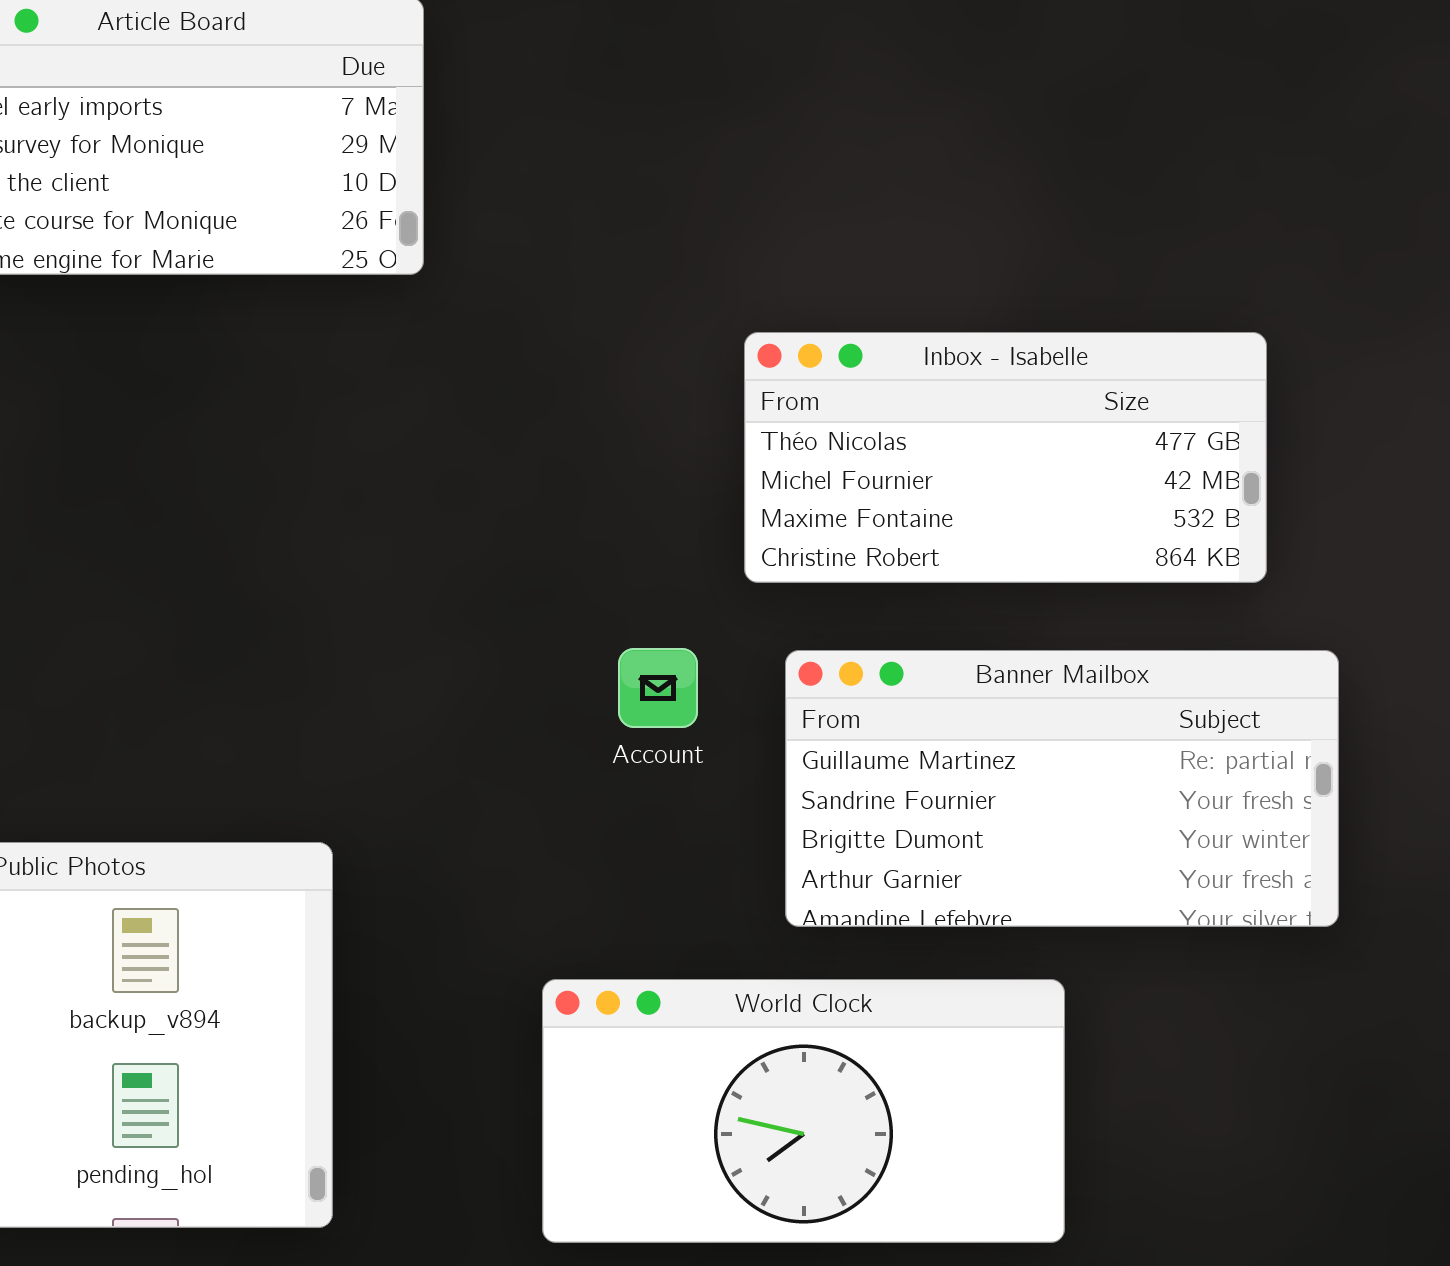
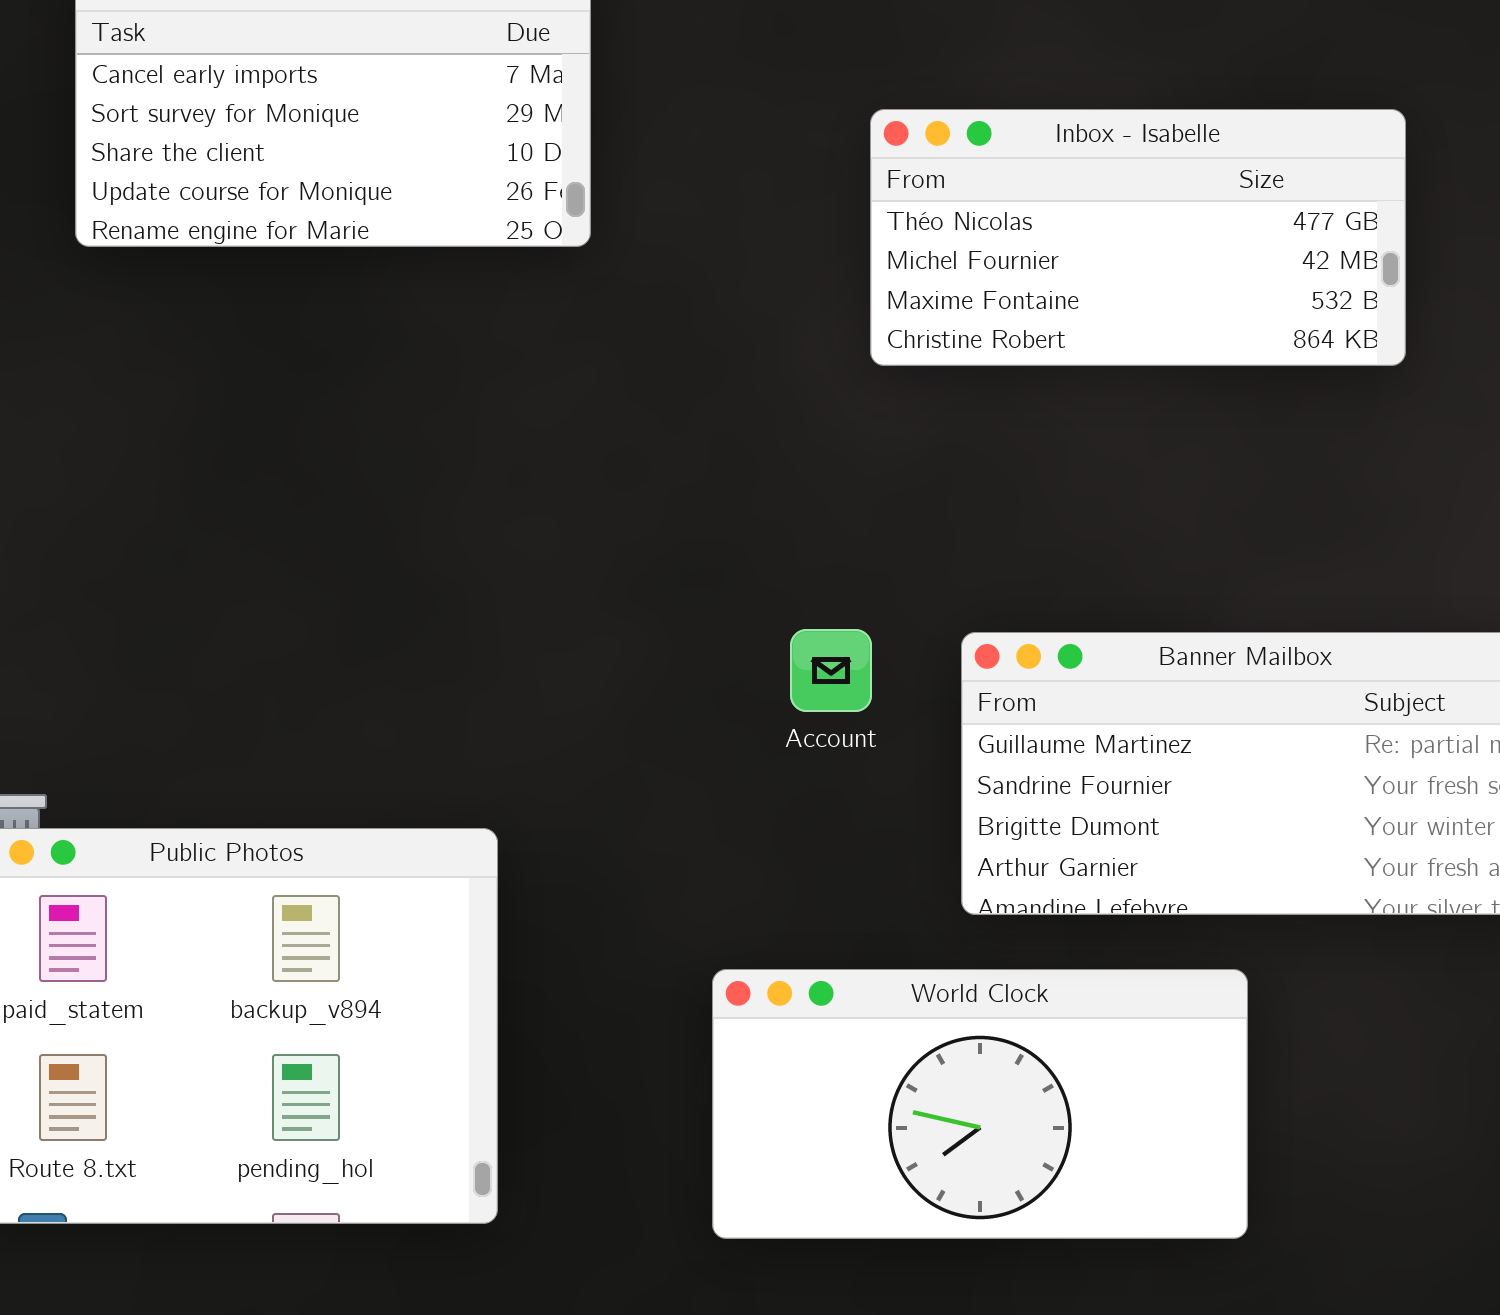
Inbox - Isabelle: [744,332,1267,583] -> [870,109,1406,366], moved

